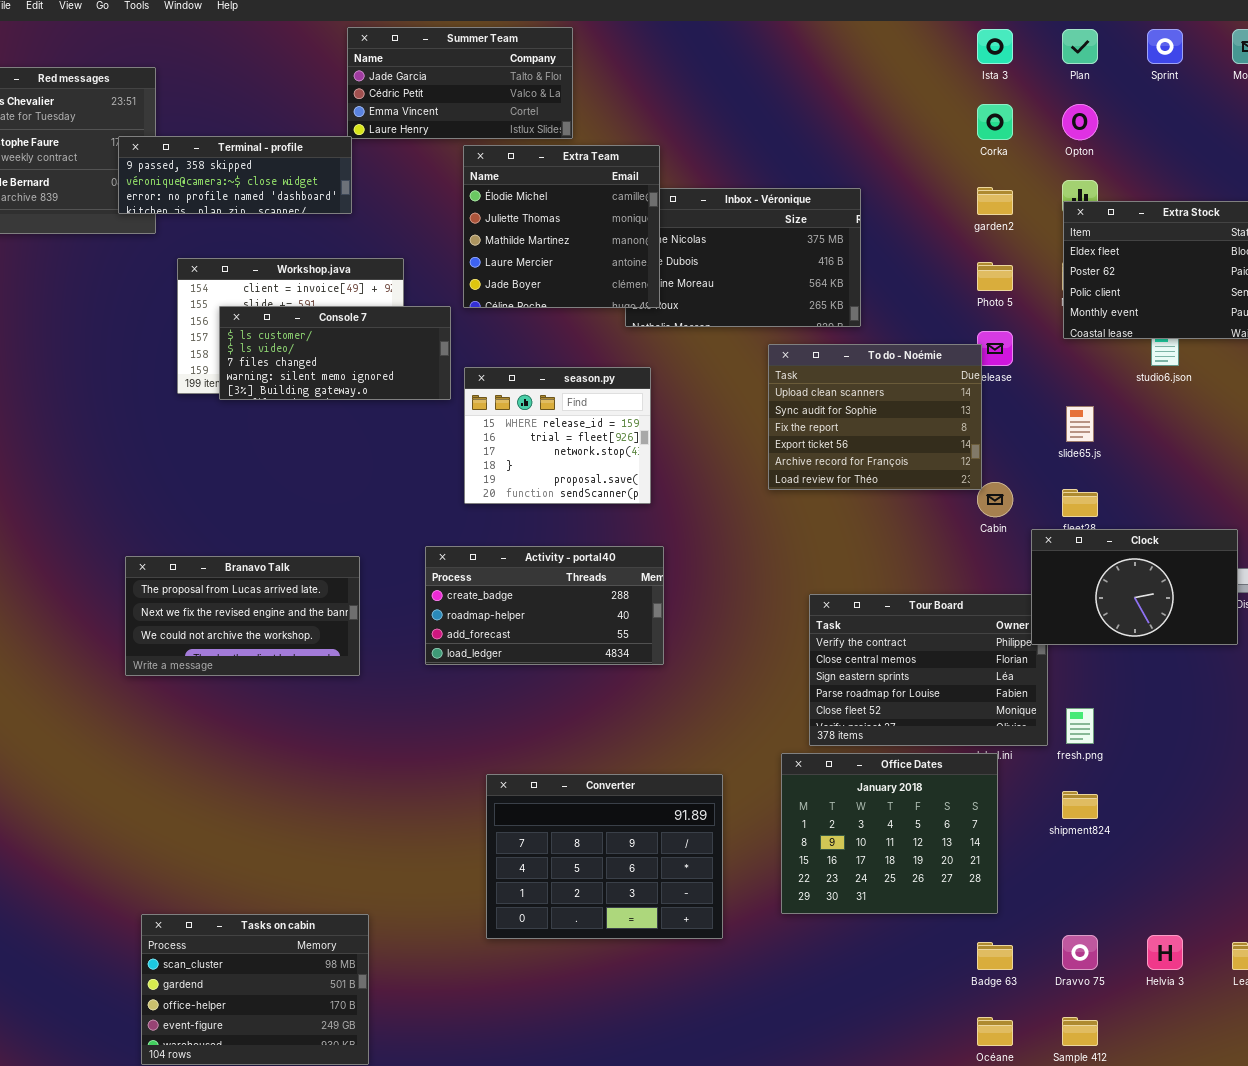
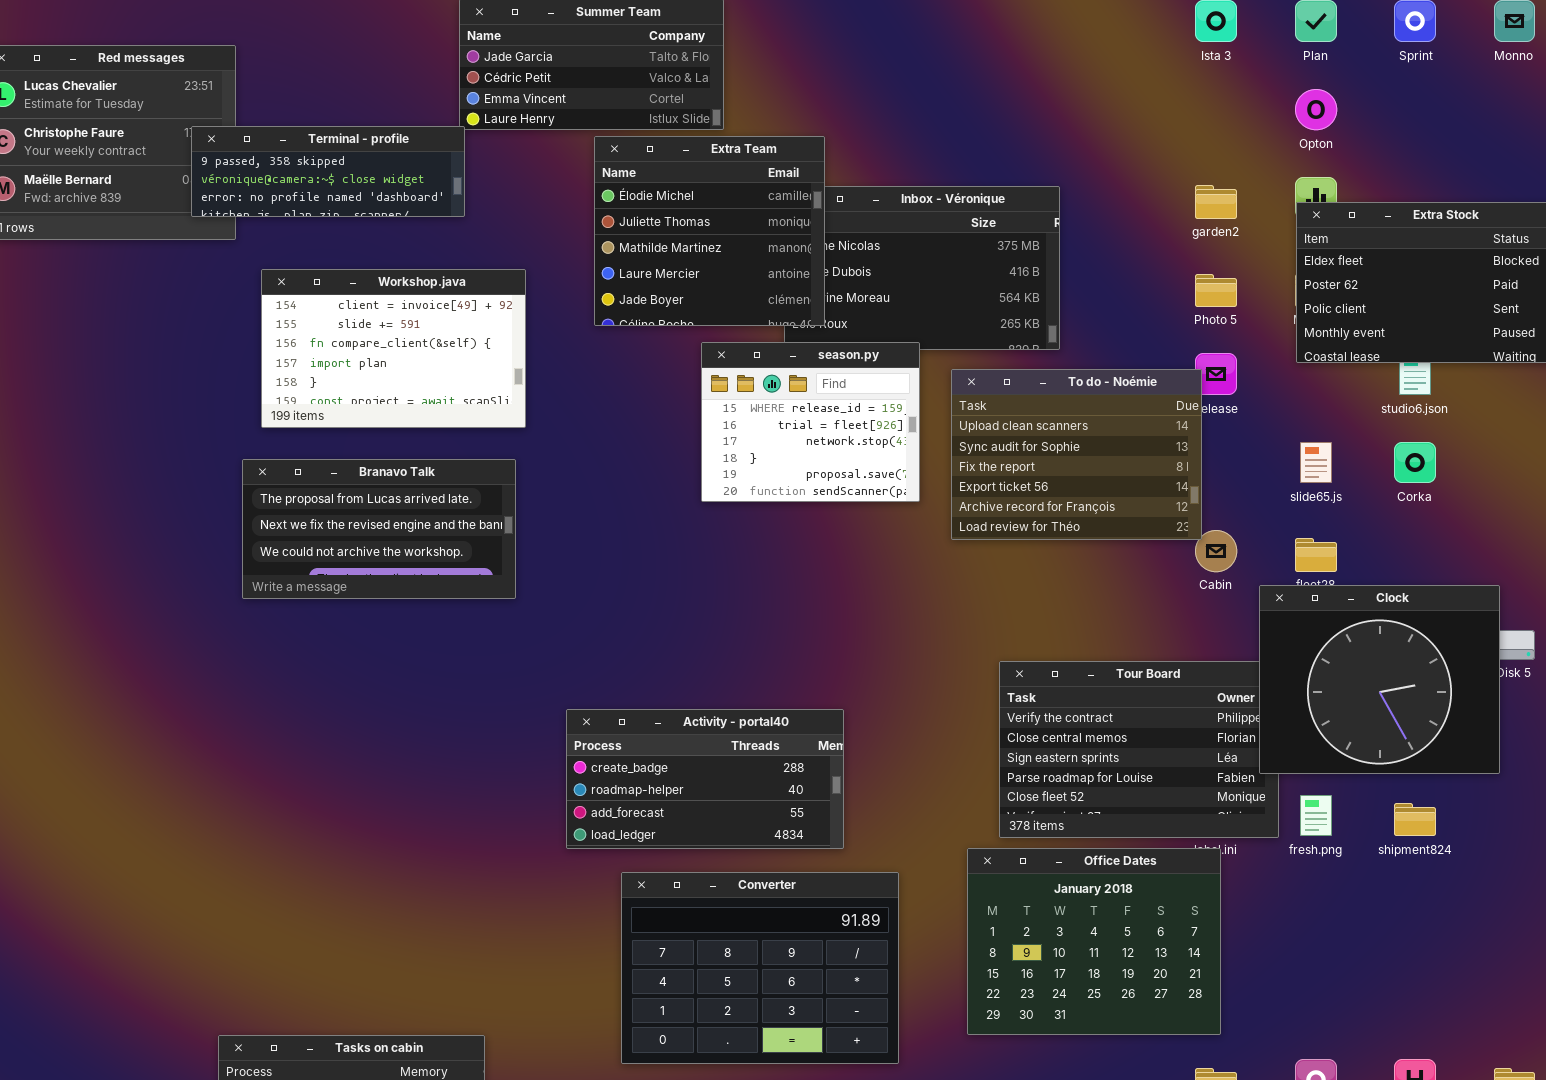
Corka: [977,104,1013,140] -> [1394,442,1436,483], moved
Console 7: [219,306,451,400] -> none, closed
season.py: [464,367,651,504] -> [701,342,920,502], moved
Clock: [1031,529,1238,645] -> [1259,585,1500,774], resized
Activity - portal40: [425,546,664,665] -> [566,709,844,849], moved
Branavo Talk: [125,556,360,676] -> [242,459,516,599], moved
shipment824: [1062,791,1098,819] -> [1394,803,1436,836], moved

